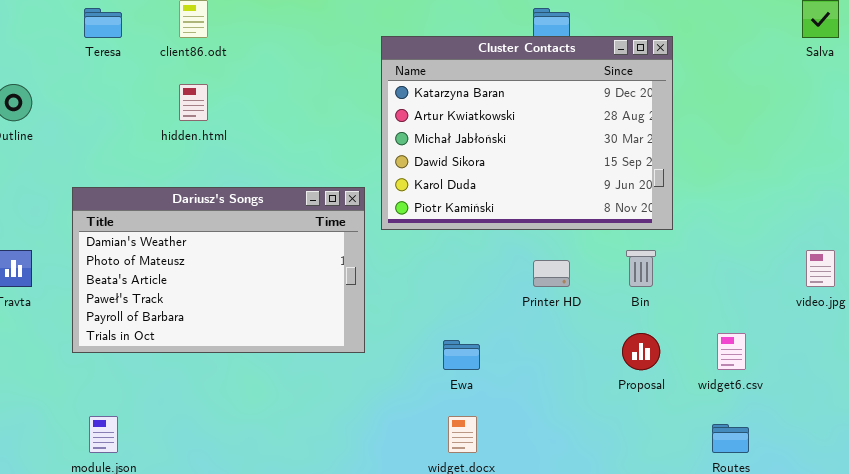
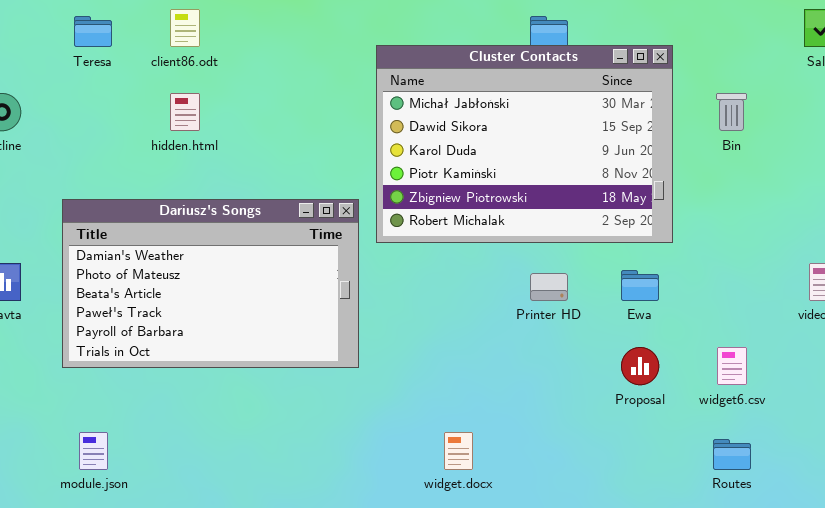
Cluster Contacts: [381,36,673,230] -> [376,45,673,243], scrolled down 2 rows
Bin: [626,250,656,287] -> [716,93,747,131], moved
Ewa: [443,340,480,370] -> [621,270,659,301], moved

